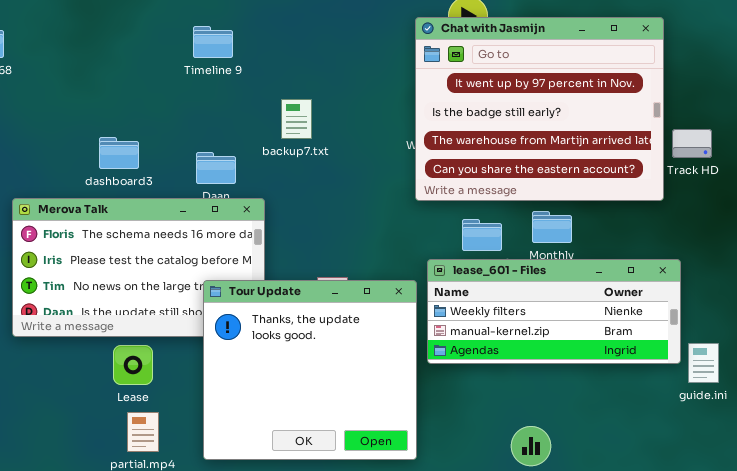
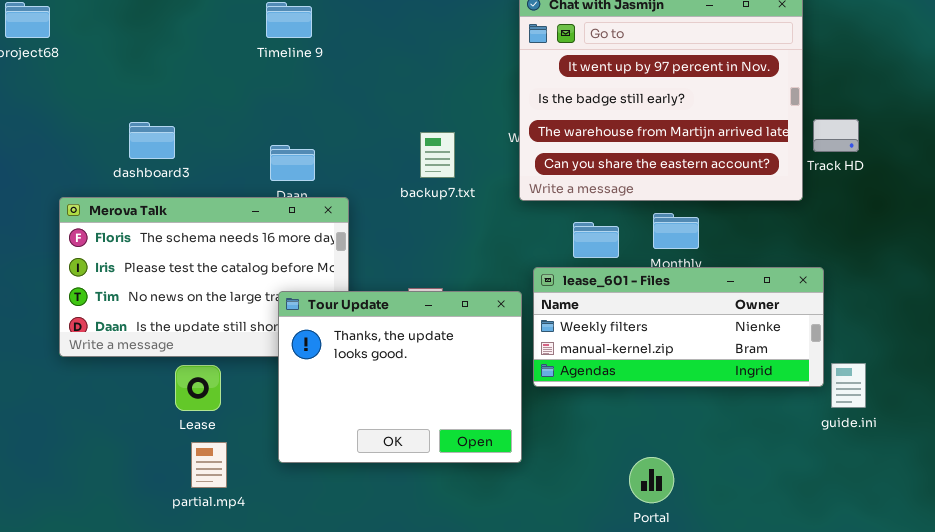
backup7.txt: [281,99,312,139] -> [420,132,455,178], moved
dashboard3: [99,137,139,169] -> [129,122,175,159], moved
Tour Update: [203,280,417,460] -> [278,291,522,463], resized

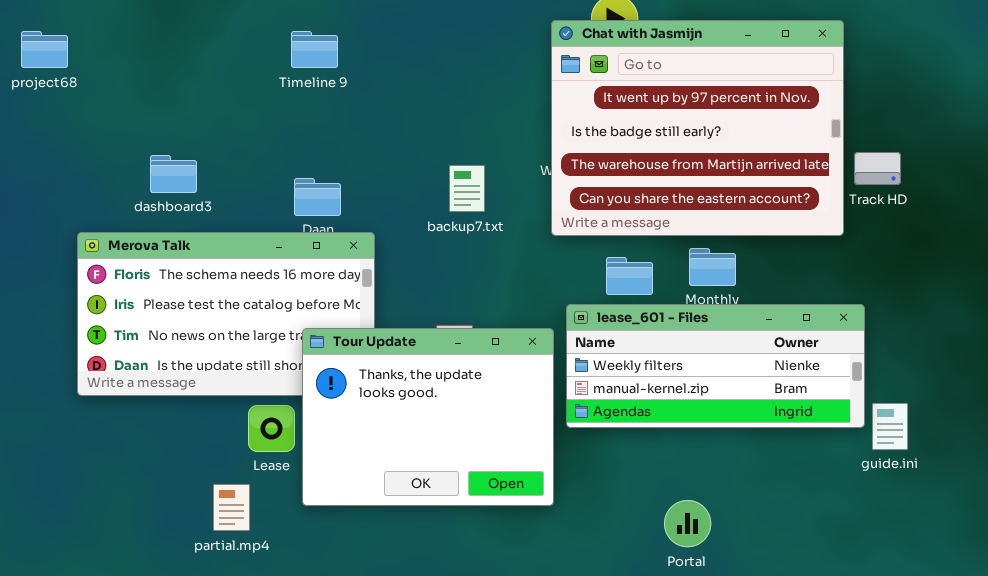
Lease: [175,365,221,411] -> [248,405,295,452], moved

